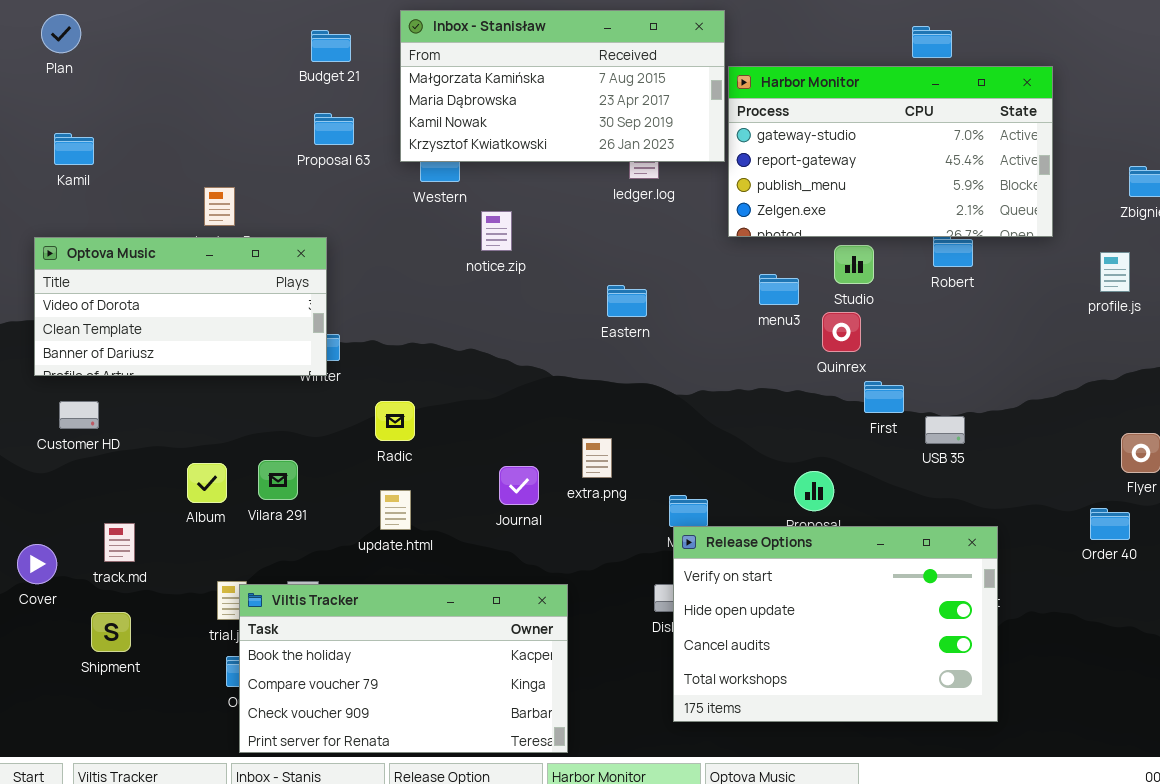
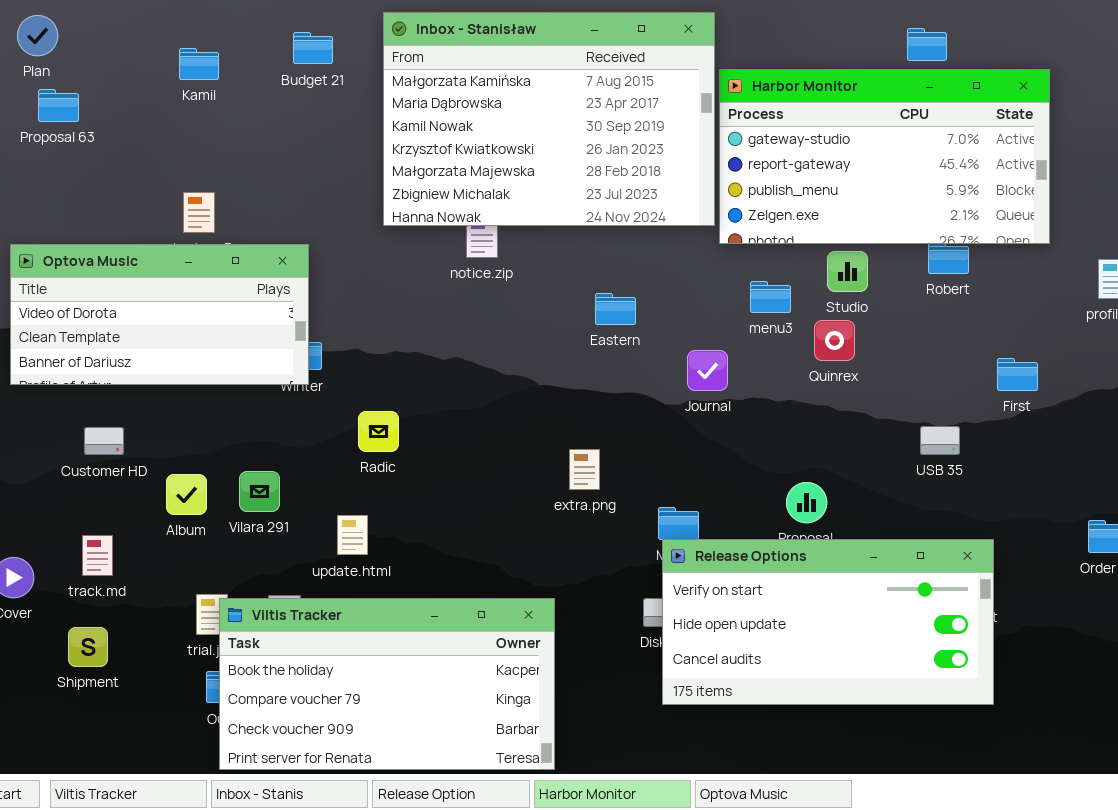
Inbox - Stanisław: [400,10,725,162] -> [383,12,715,226], resized
Proposal 63: [314,113,354,145] -> [38,89,79,122], moved
Kamil: [54,133,94,165] -> [179,48,219,80], moved
First: [864,381,904,413] -> [997,358,1038,391], moved
Customer HD: [59,401,99,429] -> [84,427,124,455], moved
Journal: [499,466,539,505] -> [687,350,728,391], moved
update.html: [380,490,411,530] -> [337,515,368,555], moved
Release Options: [673,526,998,722] -> [662,539,994,705], resized

